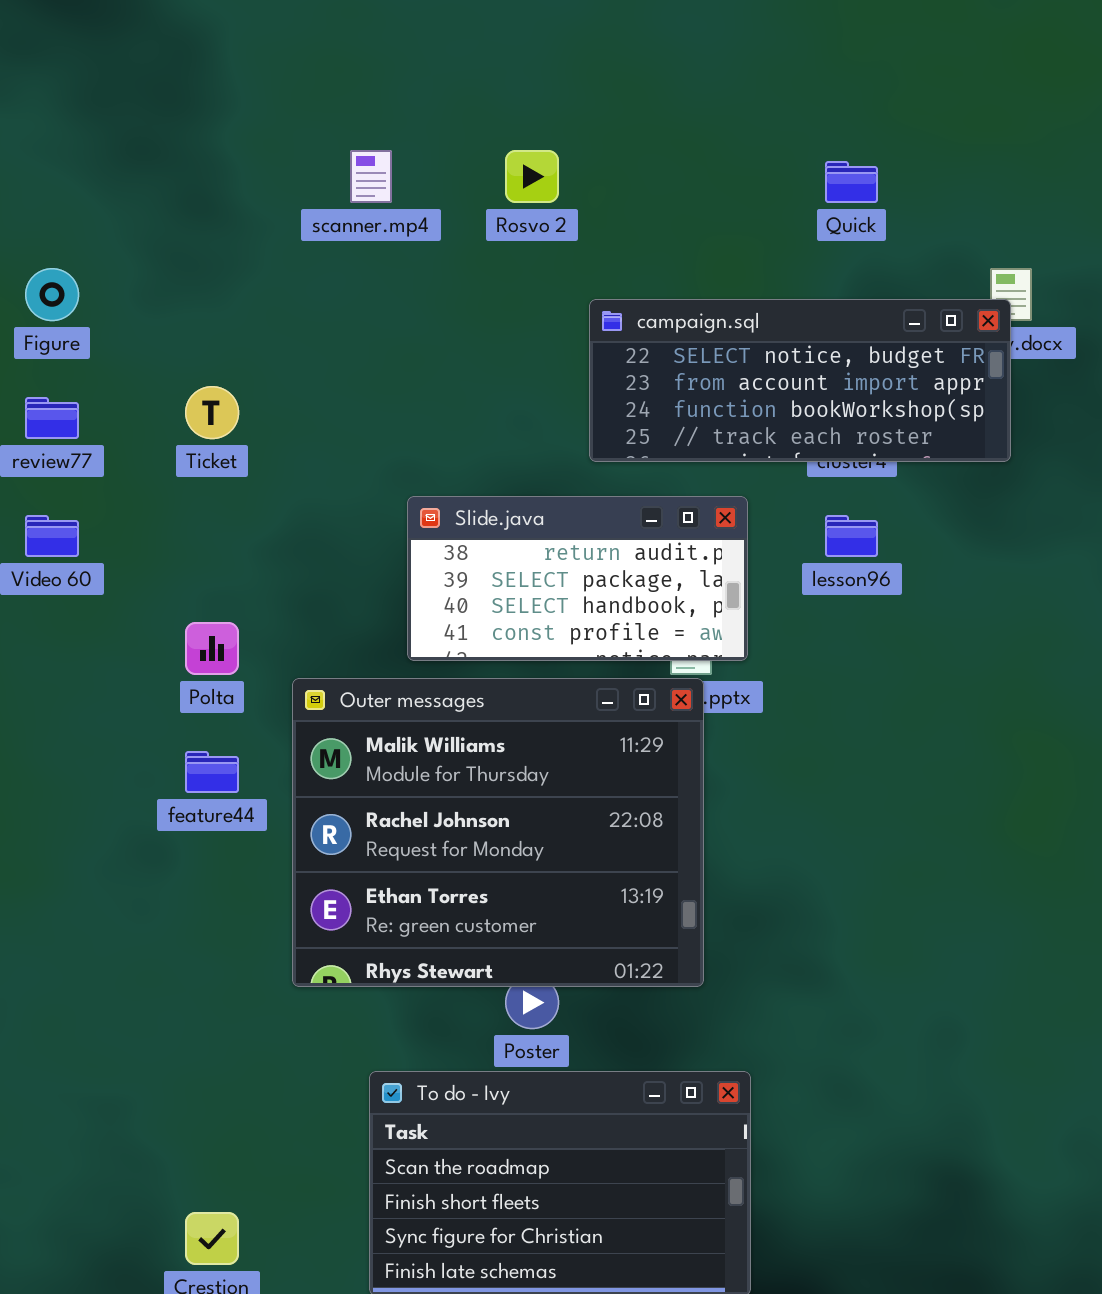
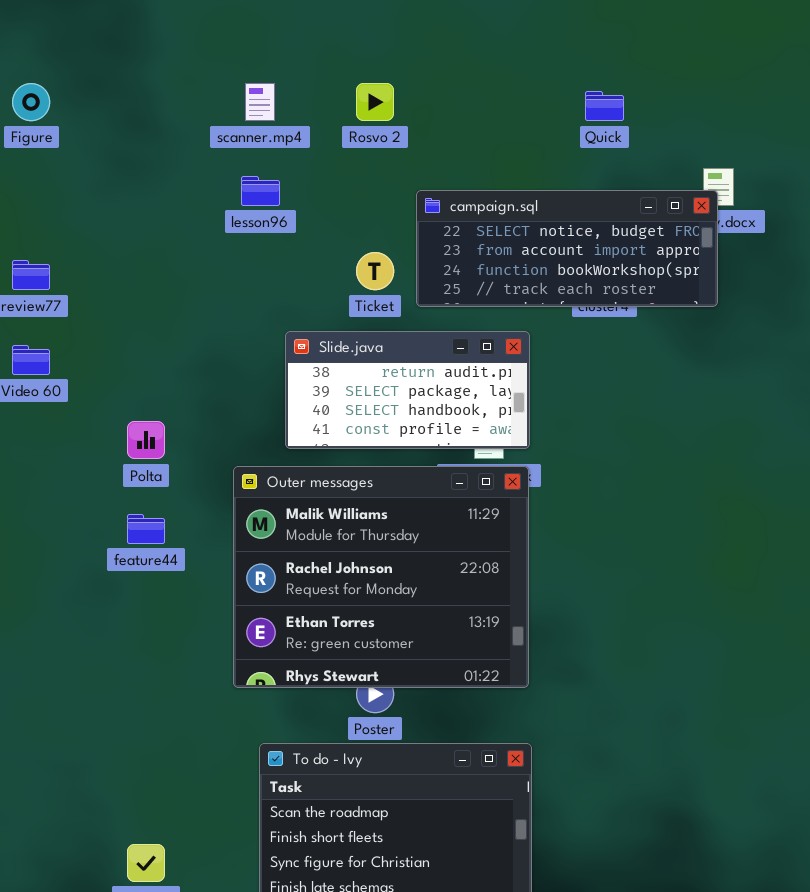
Figure: [25,268,79,321] -> [12,83,50,121], moved
Ticket: [185,386,239,439] -> [356,252,394,290], moved
lesson96: [825,515,878,557] -> [241,176,280,206], moved
Outer messages: [292,678,704,987] -> [233,466,529,688], moved

